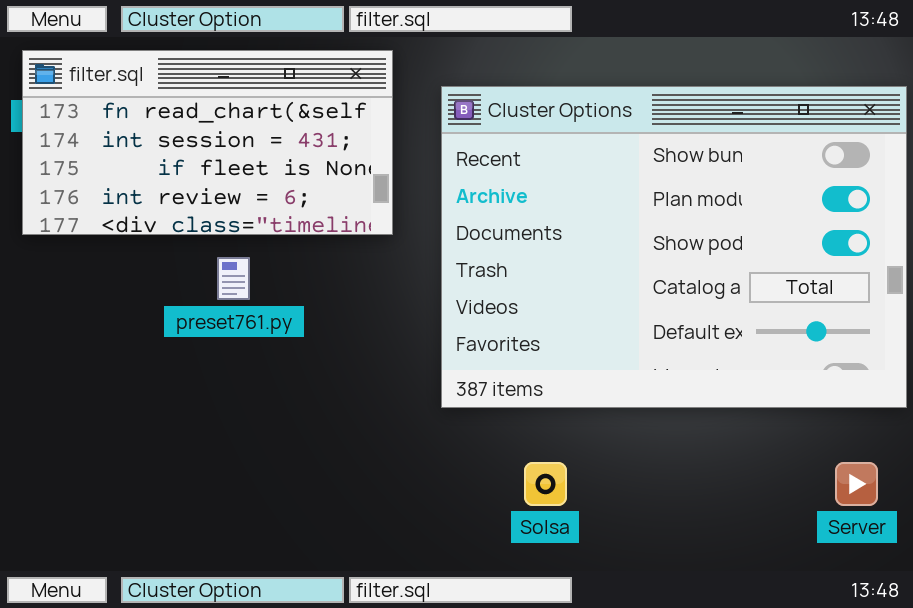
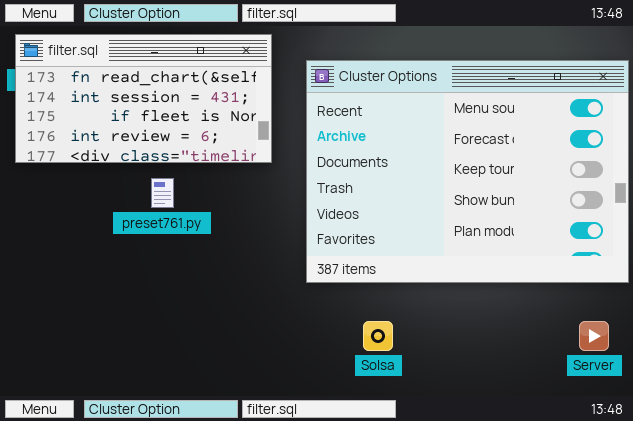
Cluster Options: [441,86,907,408] -> [306,60,629,283], scrolled up 3 rows

